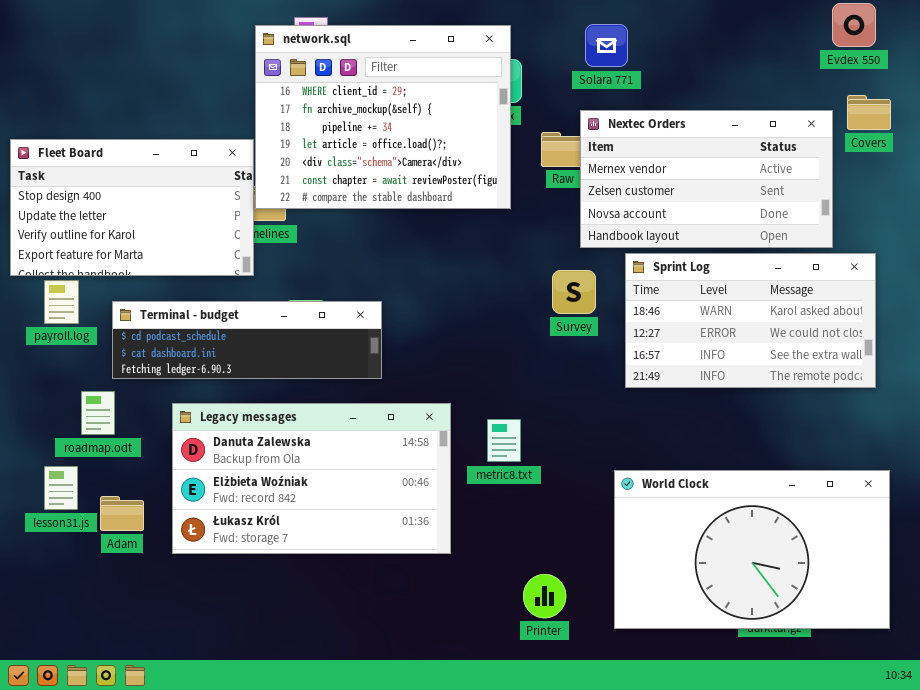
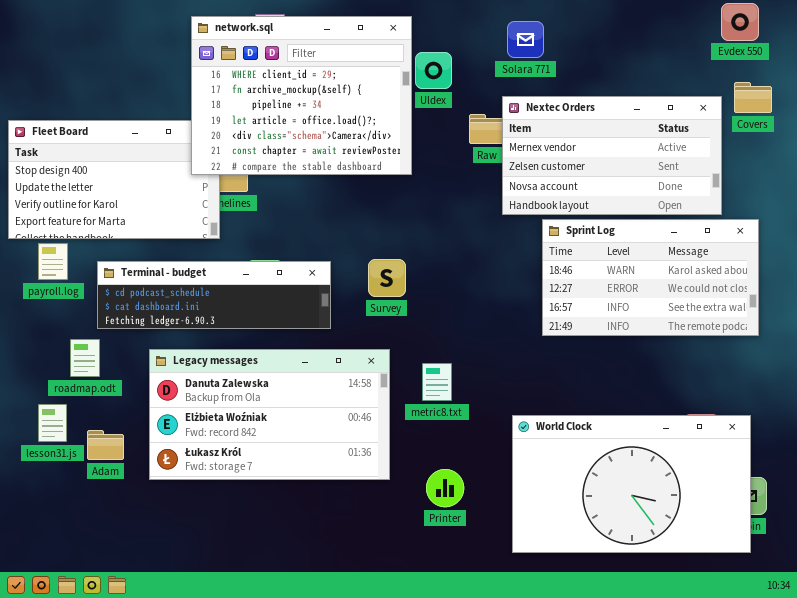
network.sql: [255,25,511,209] -> [191,16,412,175], moved
Survey: [552,270,596,314] -> [368,259,406,297], moved
World Clock: [614,470,890,629] -> [512,415,751,553], moved
Printer: [523,574,566,618] -> [426,469,464,507], moved

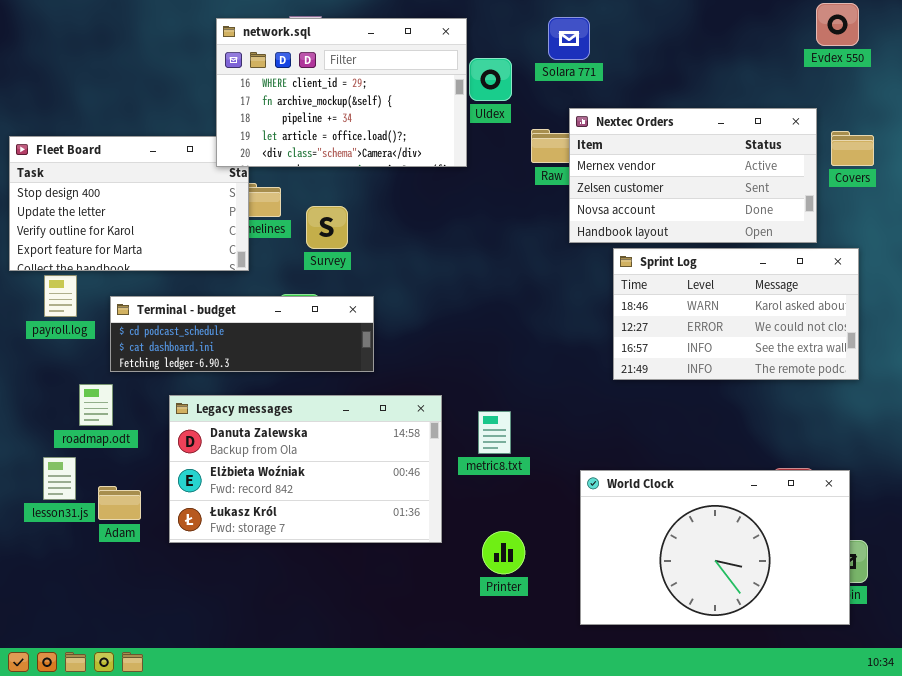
network.sql: [191,16,412,175] -> [216,18,467,167], resized
Solara 771: [507,21,544,58] -> [548,17,590,60], moved
Covers: [734,82,772,113] -> [831,131,874,166], moved
Survey: [368,259,406,297] -> [306,206,348,249], moved

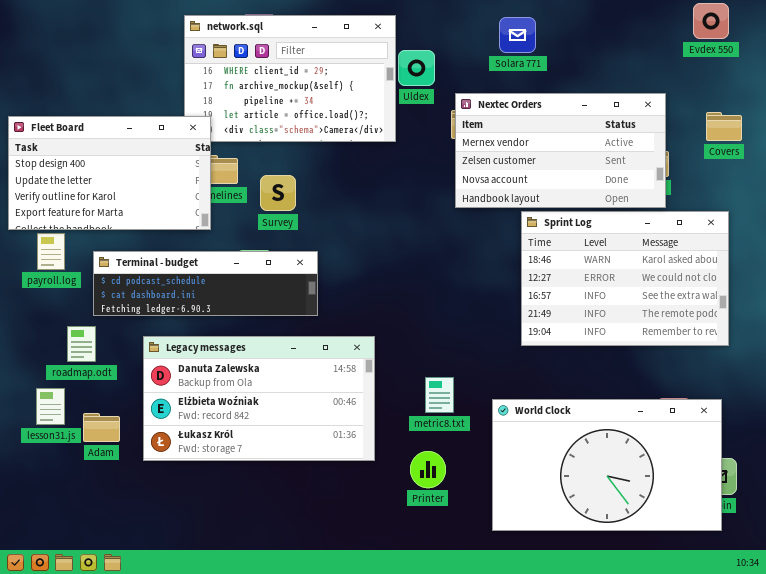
Solara 771: [548,17,590,60] -> [499,17,536,53], moved
Nextec Orders: [569,108,817,243] -> [455,93,666,208], moved
Fleet Board: [9,136,249,271] -> [8,116,211,230], raised
Sprint Log: [613,248,859,380] -> [521,211,729,346], resized
metric8.txt: [478,411,511,454] -> [425,377,454,413], moved

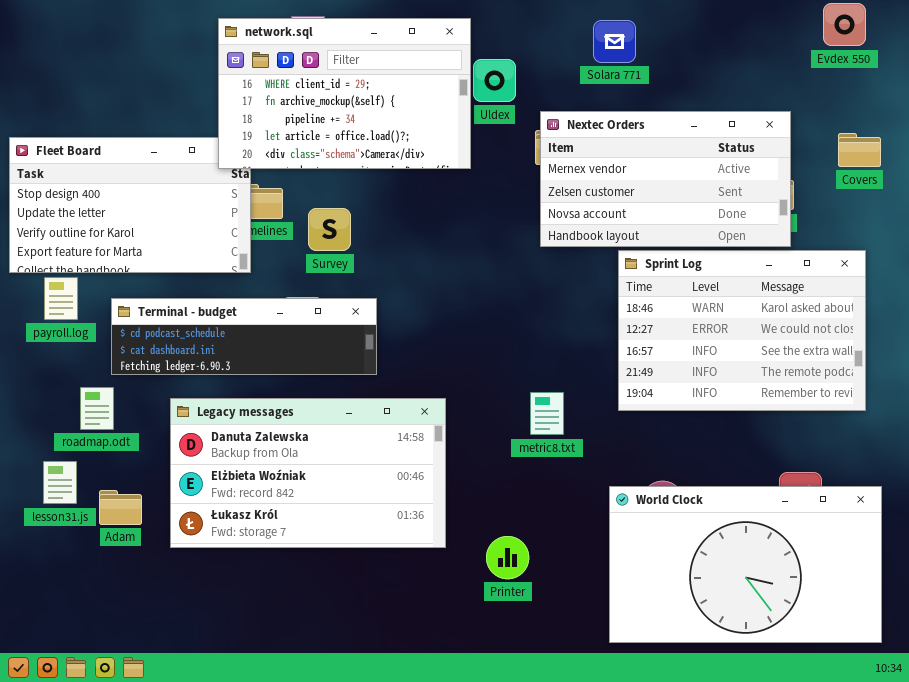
network.sql: [184,15,396,142] -> [218,18,471,169], raised
metric8.txt: [425,377,454,413] -> [530,392,564,435], moved
World Clock: [492,399,722,531] -> [609,486,882,643], moved

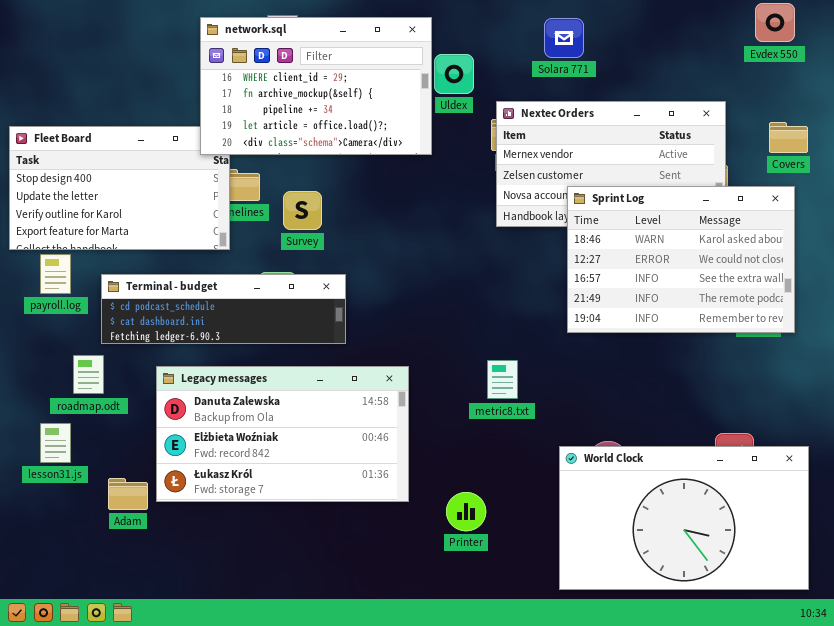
Sprint Log: [618,250,866,411] -> [567,186,795,333], moved
Adam: [99,490,142,525] -> [108,478,148,510], moved

